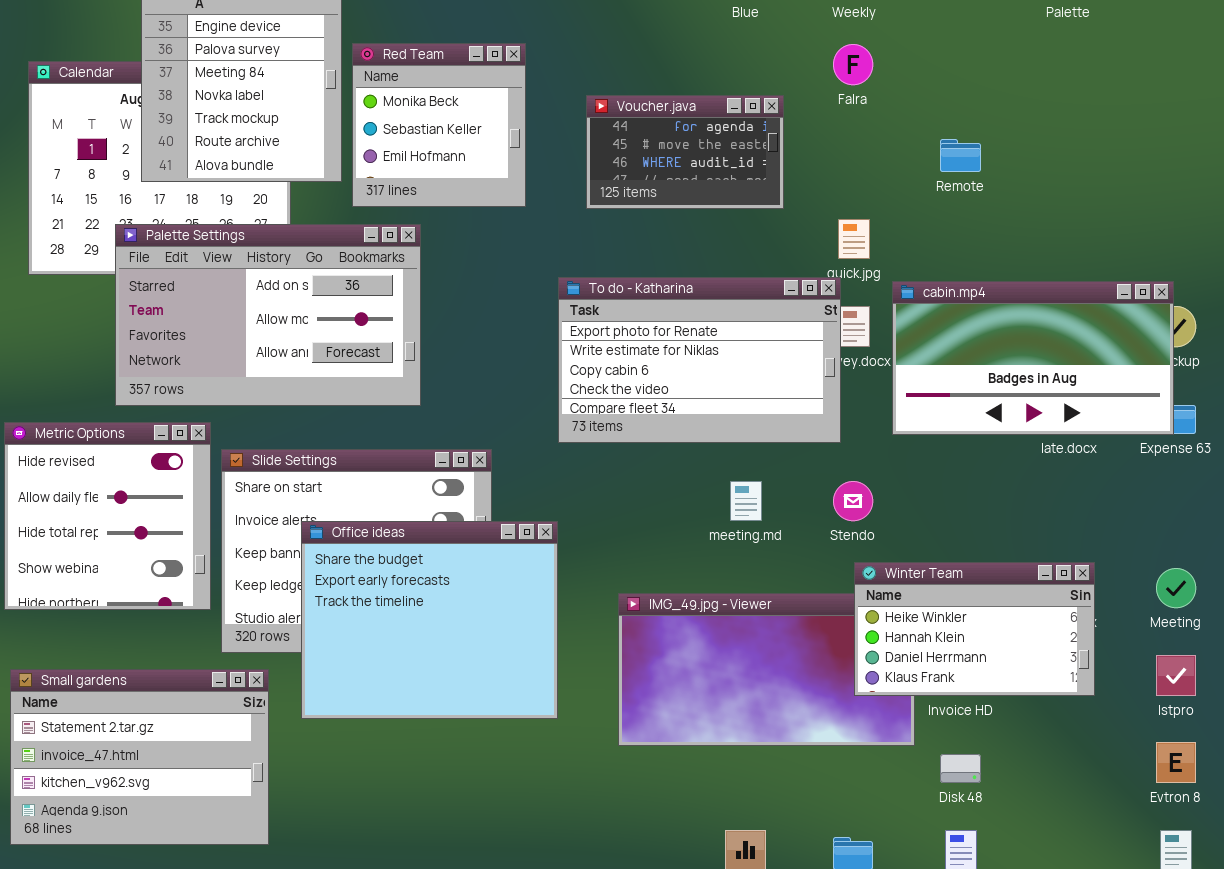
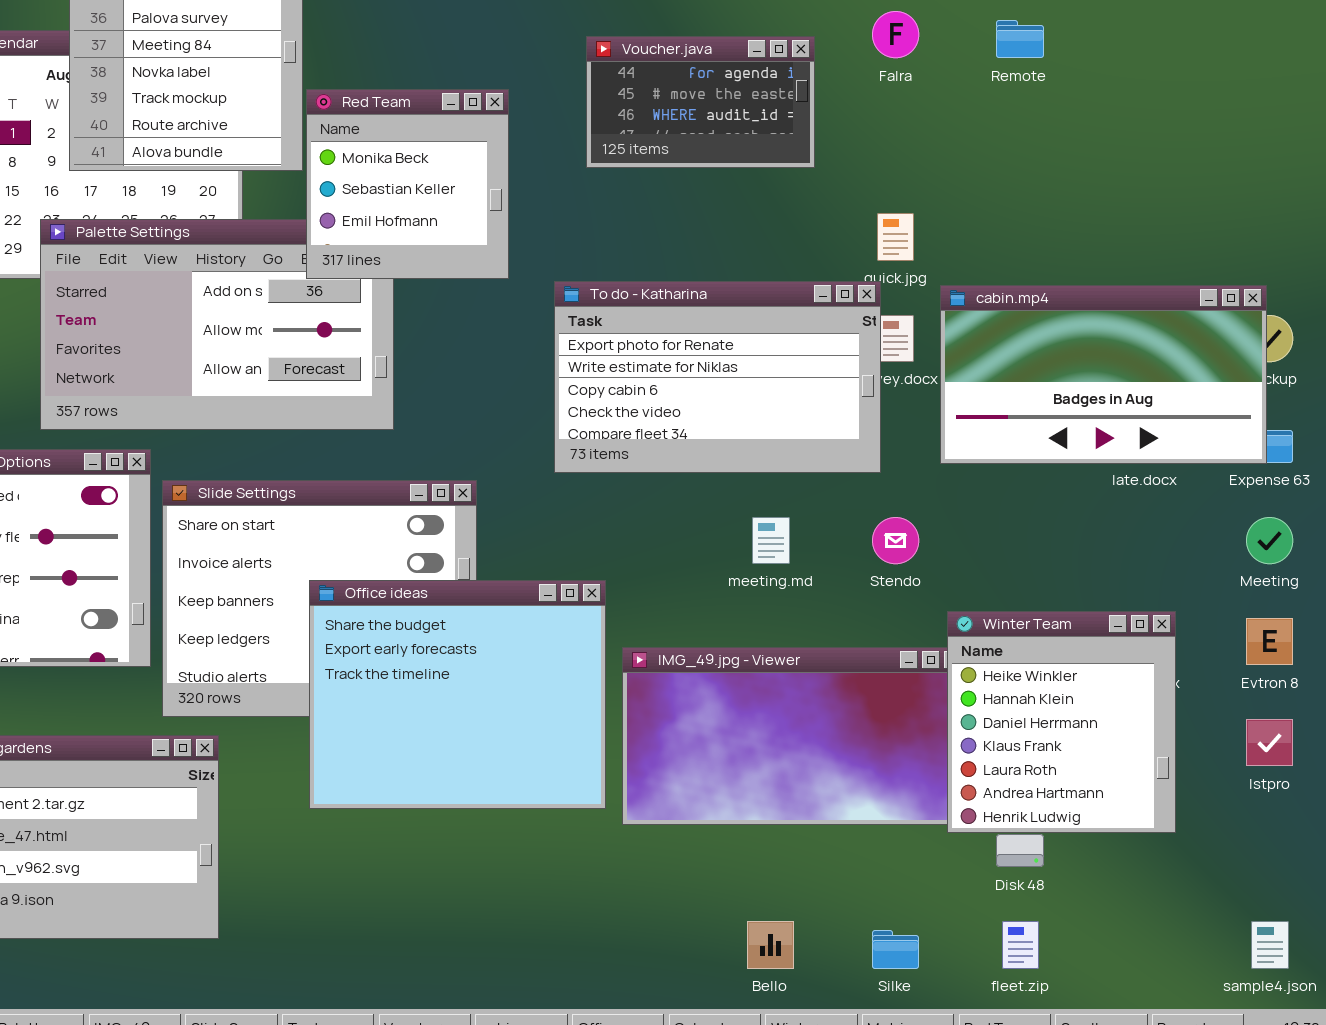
Red Team: [352,43,526,207] -> [306,89,509,279], moved
Voucher.java: [586,95,784,209] -> [586,36,815,168], moved
Remote: [940,139,981,172] -> [996,20,1044,58], moved
Office ideas: [301,521,558,719] -> [309,580,606,809], moved
Winter Team: [854,562,1095,696] -> [947,611,1176,833], resized
Meeting: [1156,568,1196,608] -> [1246,517,1293,564], moved
Evtron 8: [1156,742,1196,783] -> [1246,618,1293,665], moved

